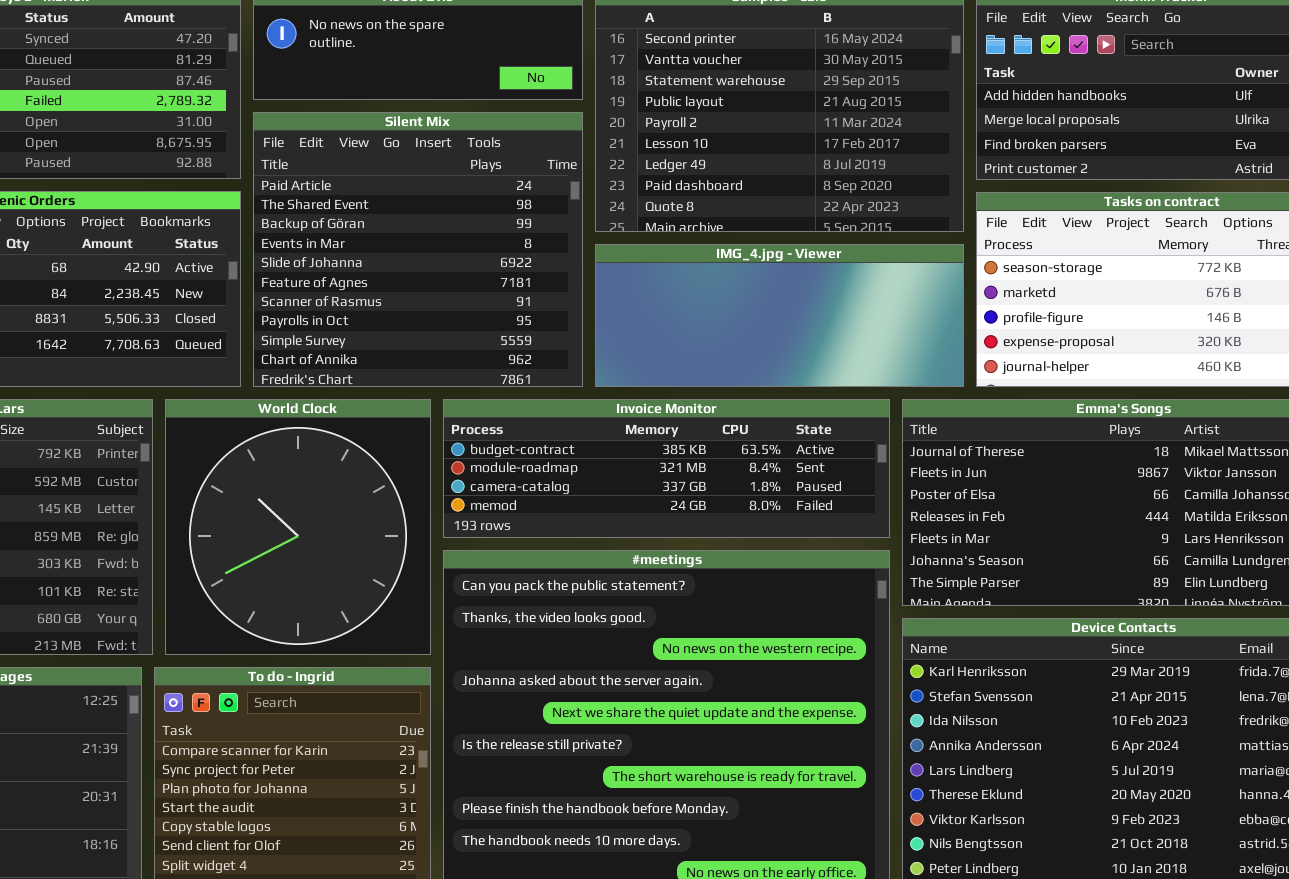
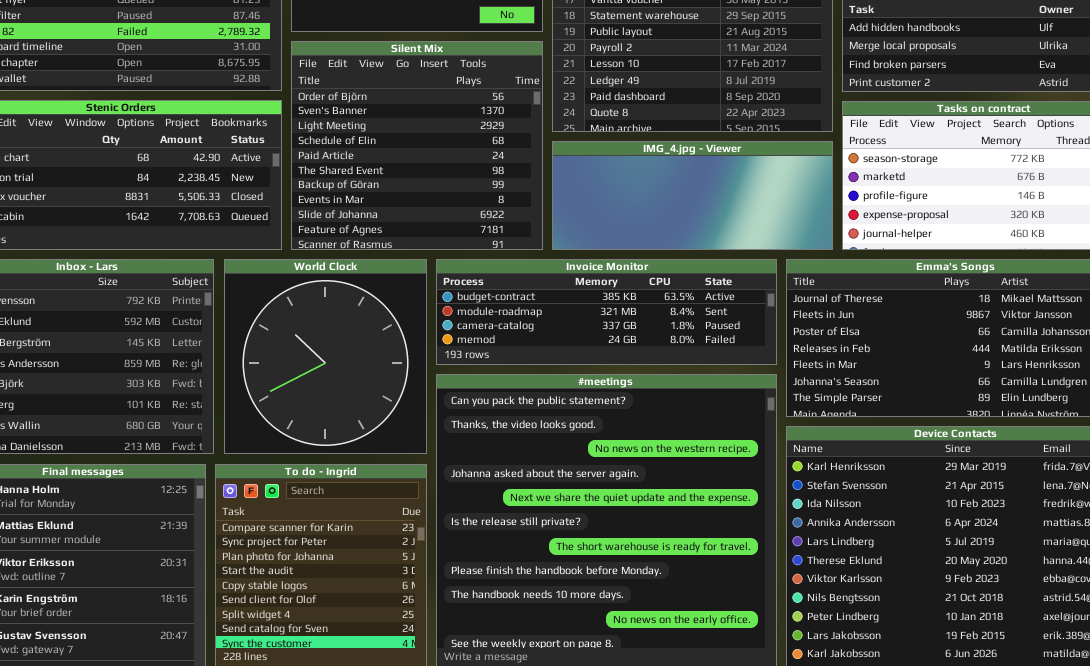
Silent Mix: [253,112,583,387] -> [291,41,543,250], scrolled up 4 rows

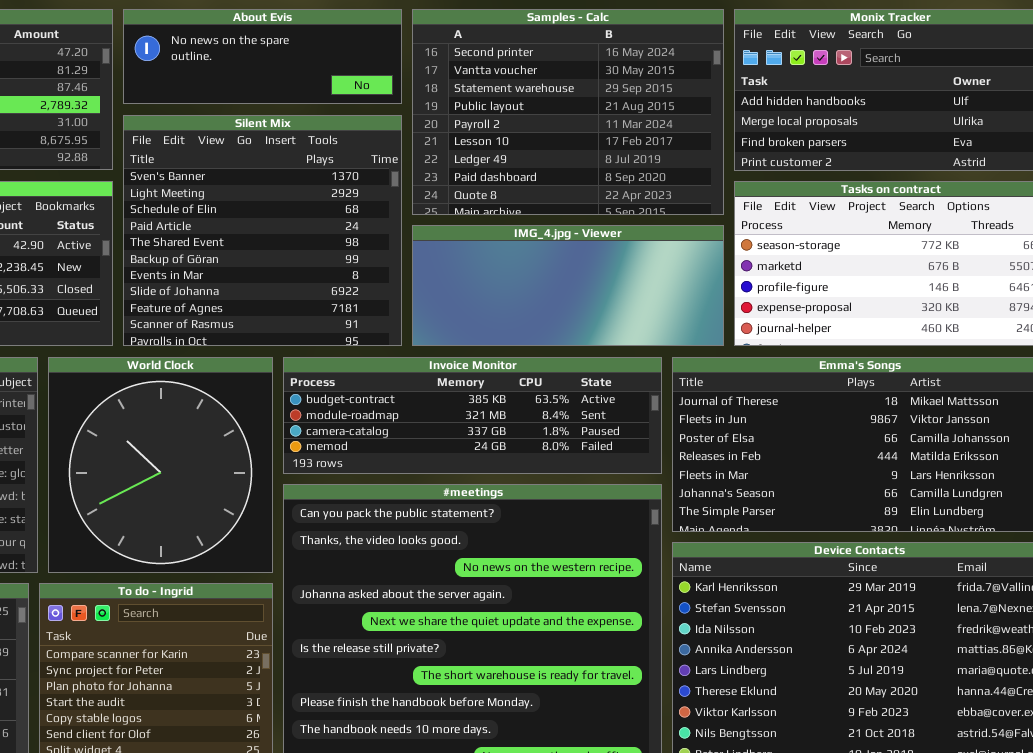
Silent Mix: [291,41,543,250] -> [123,115,402,346], scrolled down 1 row

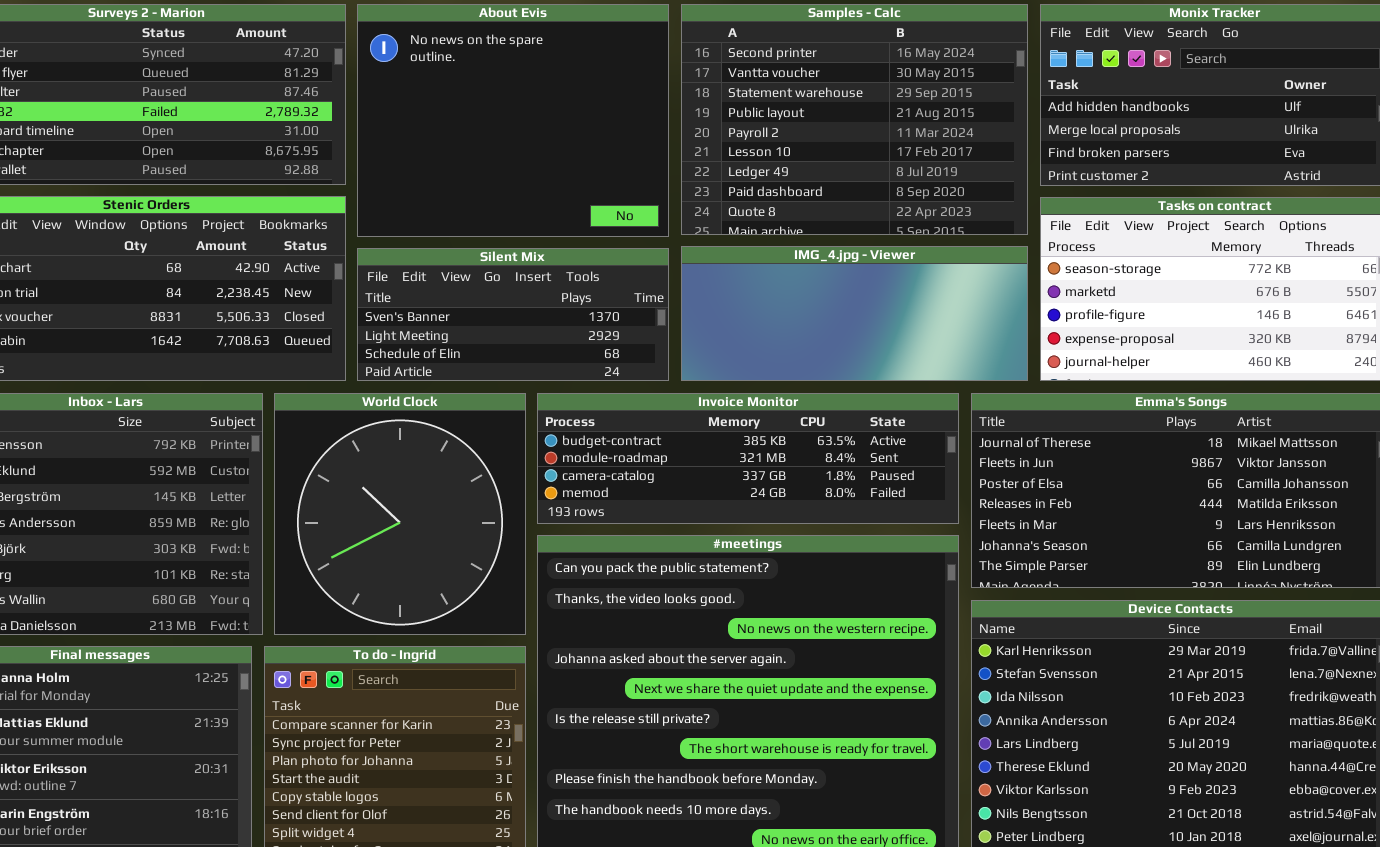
About Evis: [123,9,402,104] -> [357,4,669,237], resized
Silent Mix: [123,115,402,346] -> [357,248,669,381], resized

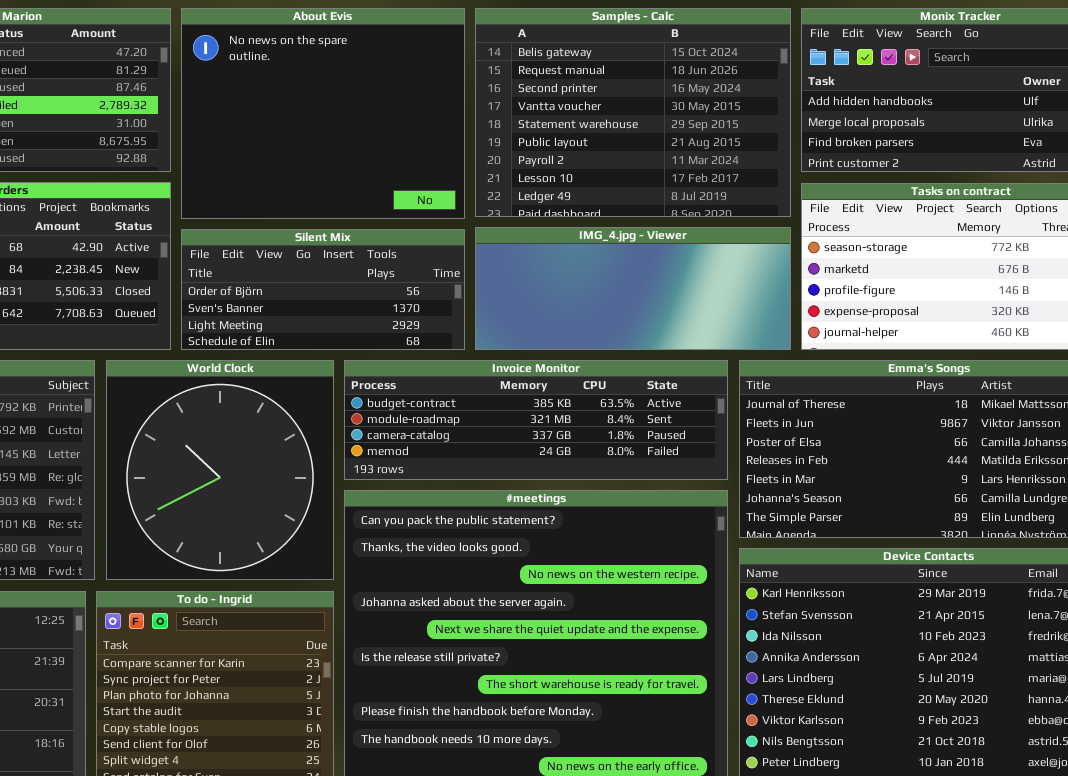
Samples - Calc: [681,4,1028,235] -> [475,8,791,217], scrolled up 2 rows
Silent Mix: [357,248,669,381] -> [181,229,465,350], scrolled up 1 row

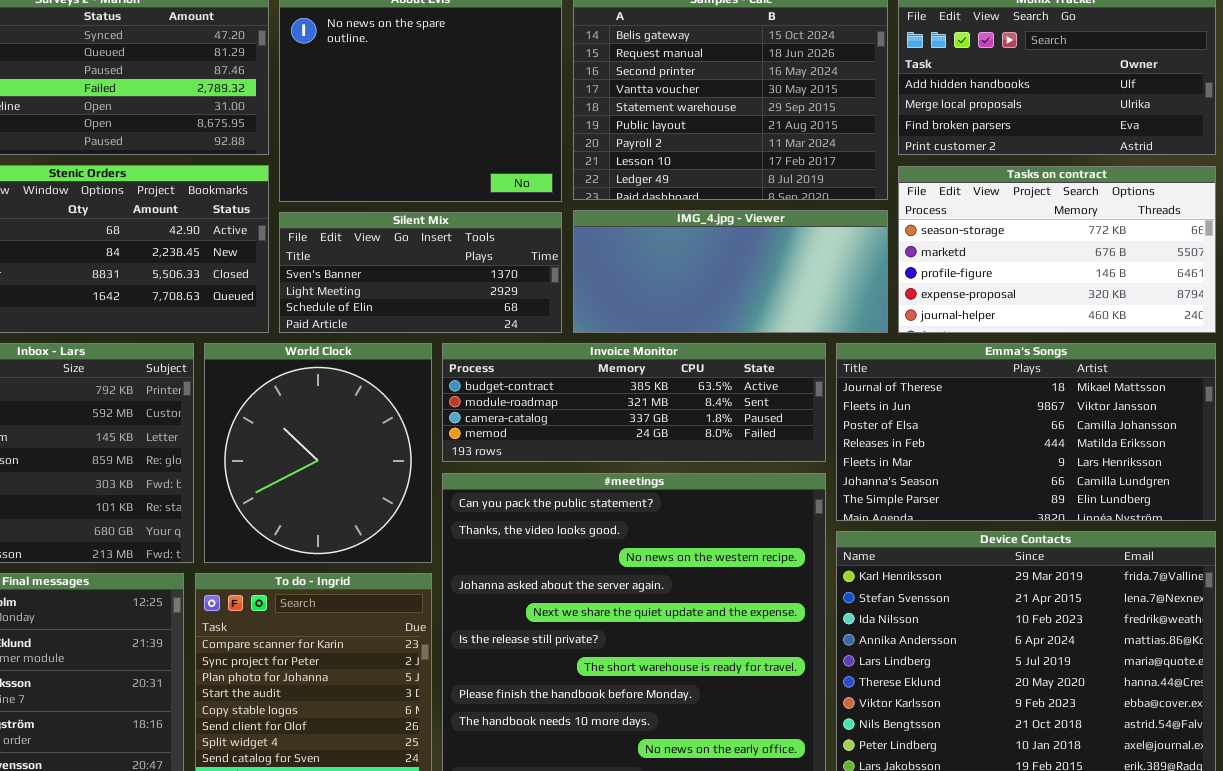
Silent Mix: [181,229,465,350] -> [279,212,562,333], scrolled down 1 row

